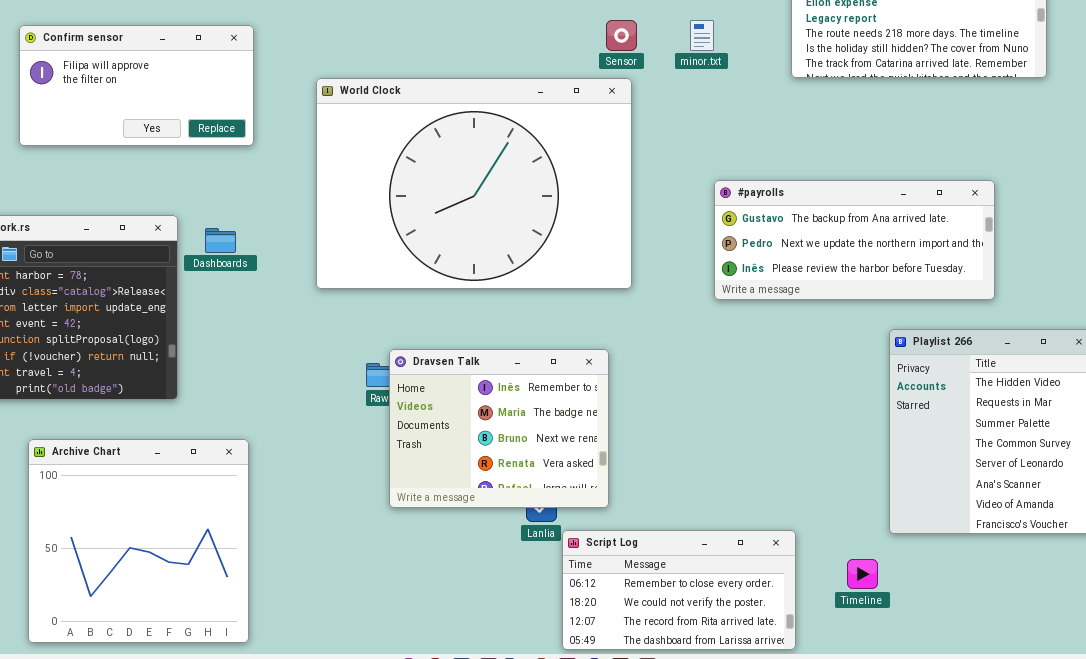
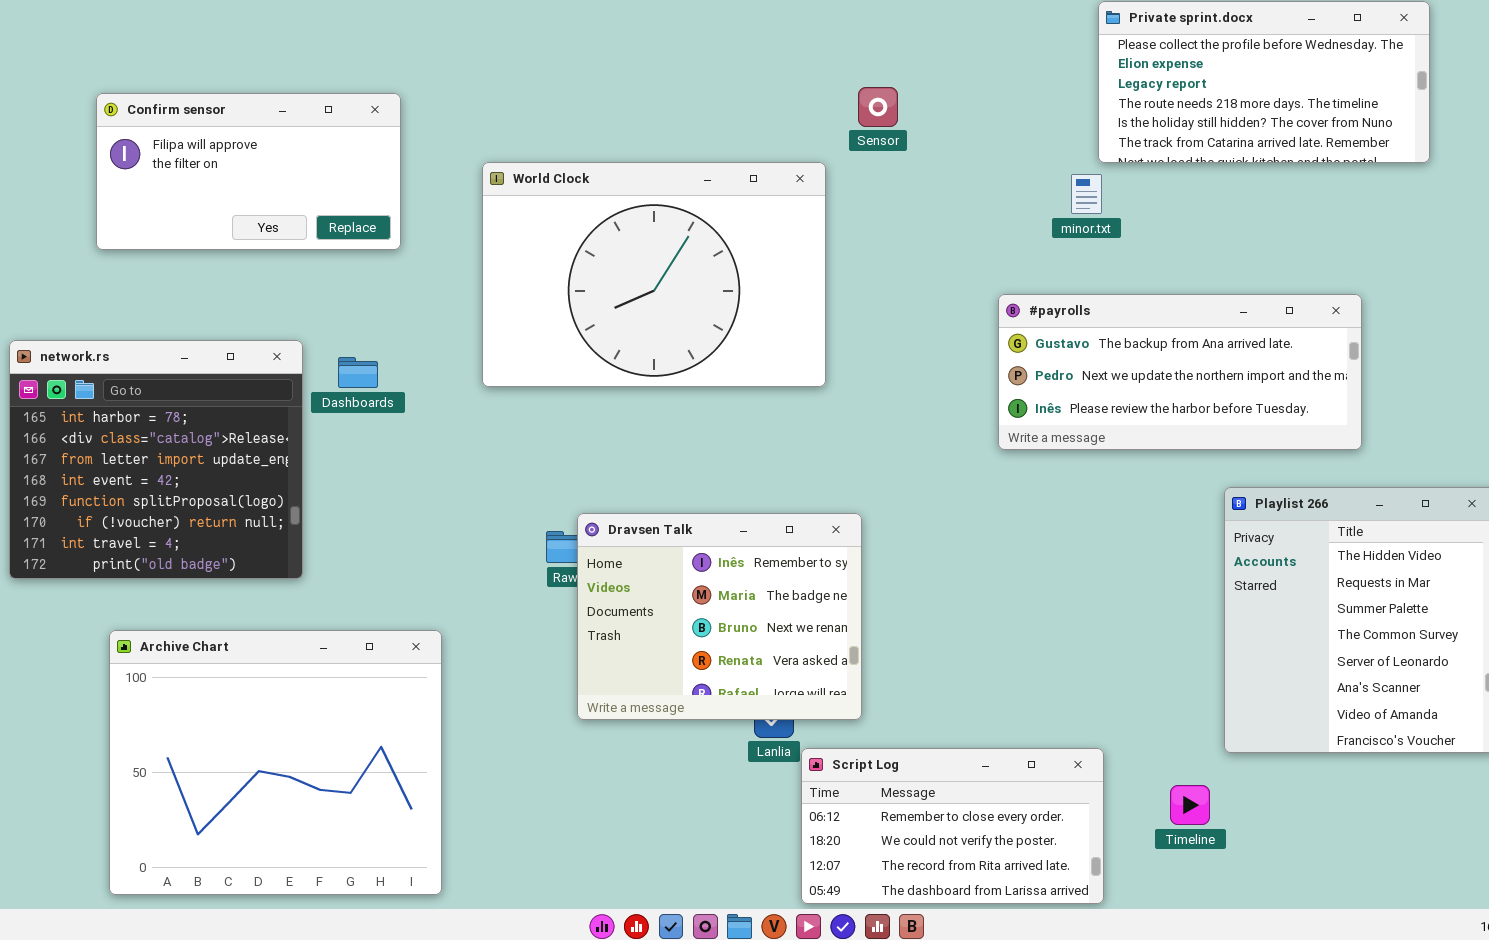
minor.txt: [690,20,714,51] -> [1071,174,1102,214], moved
World Clock: [316,78,632,289] -> [482,162,826,387], resized
Archive Chart: [28,439,249,643] -> [109,630,442,895], resized

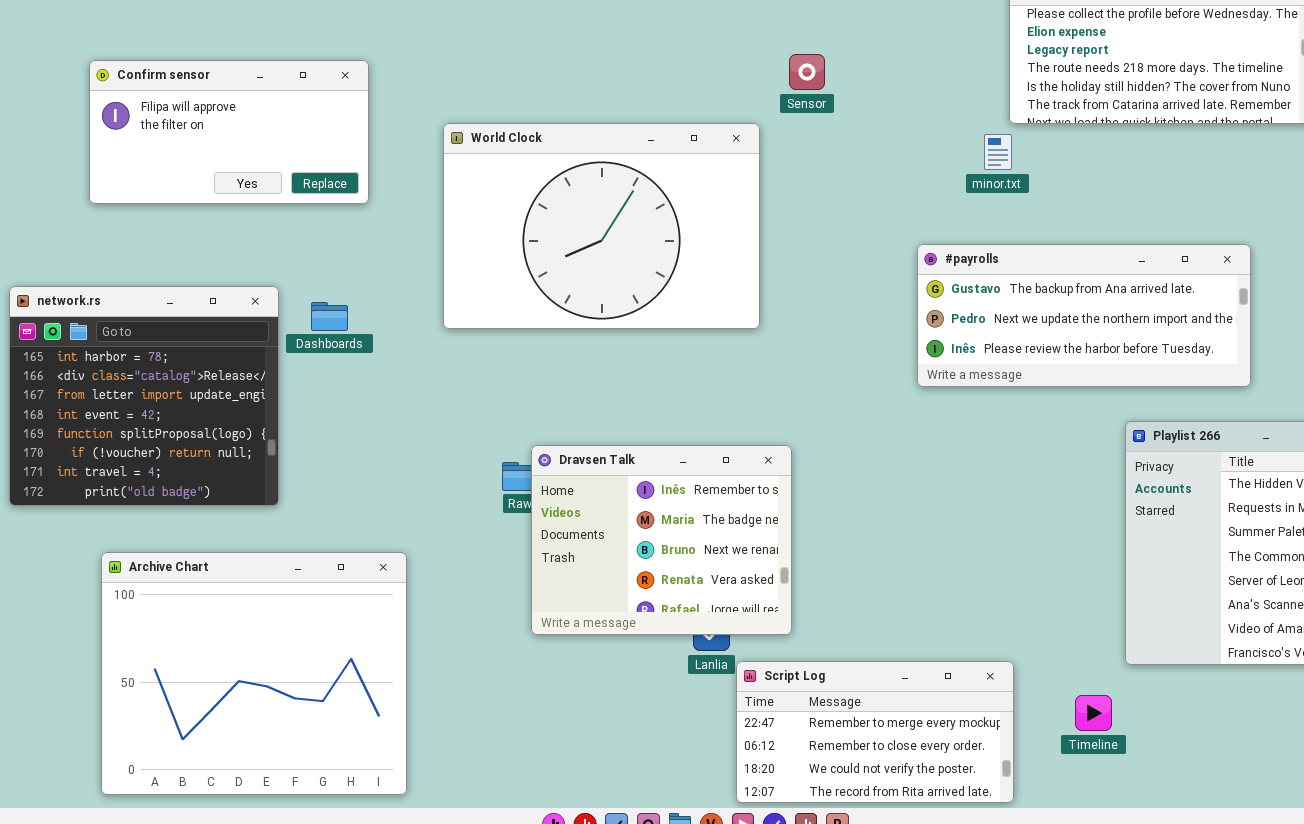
Script Log: [801,748,1104,904] -> [736,661,1014,803], scrolled up 1 row

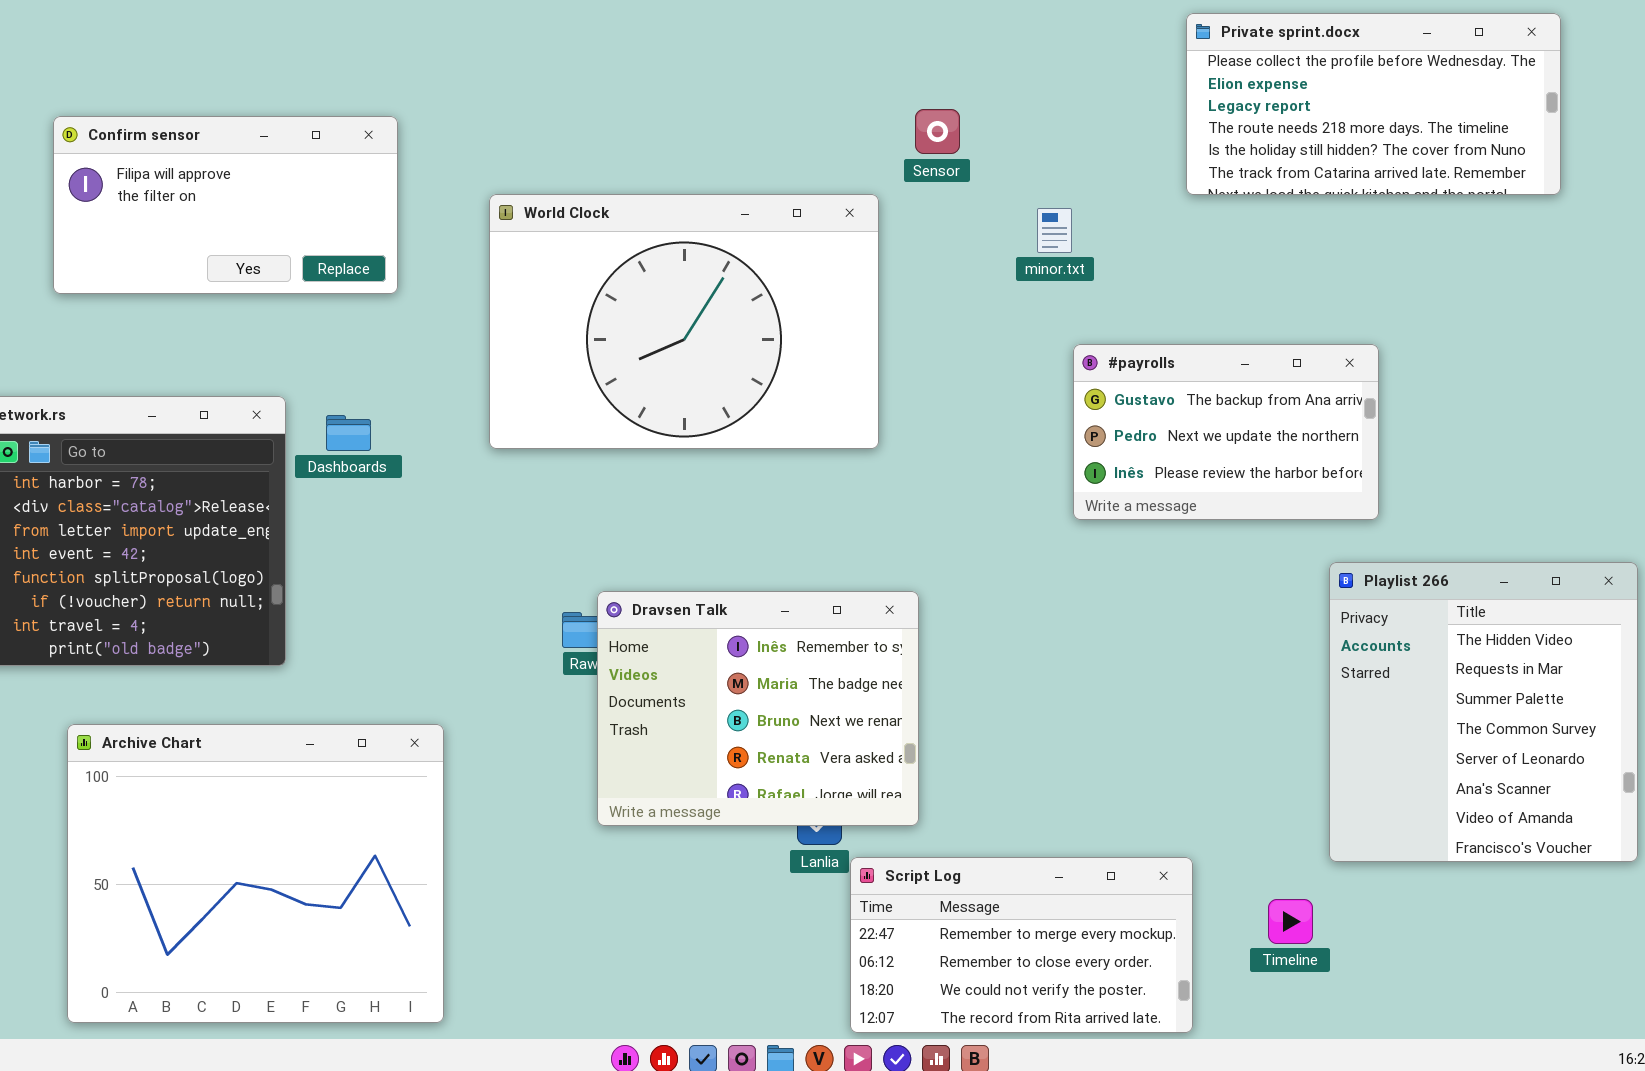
minor.txt: [984,134,1012,170] -> [1037,208,1072,253], moved
#payrolls: [917,244,1251,387] -> [1073,344,1379,520], resized

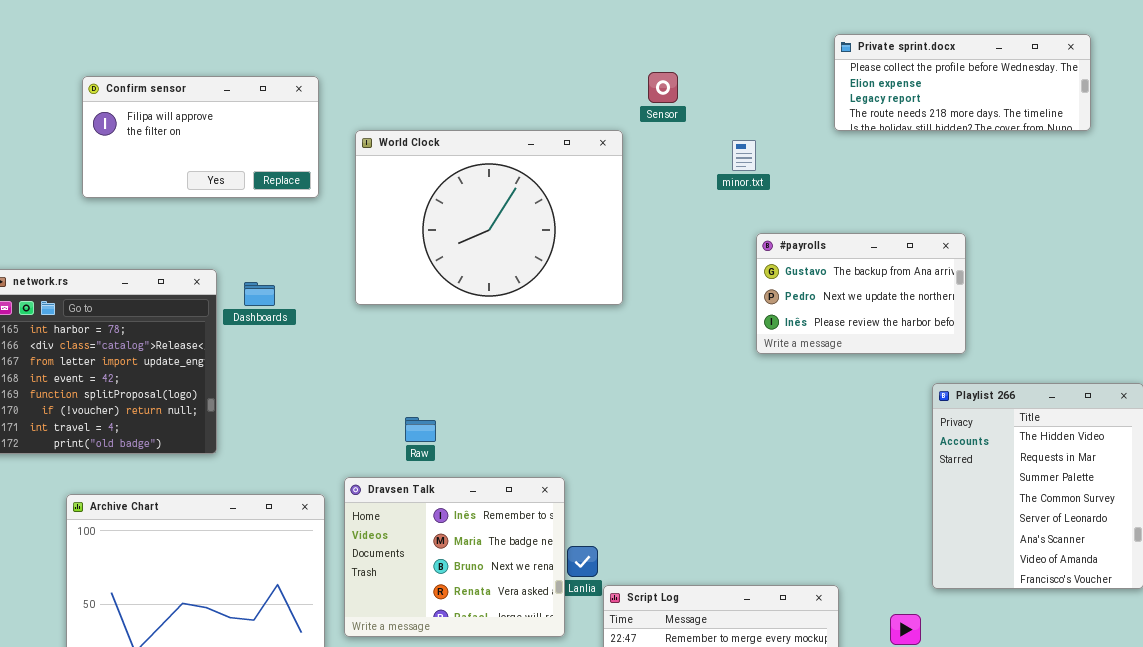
Private sprint.docx: [1186,13,1561,195] -> [834,34,1091,131], resized
Confirm sensor: [53,116,398,294] -> [82,76,319,198], moved
Dravsen Talk: [597,591,919,826] -> [344,477,565,637], moved

